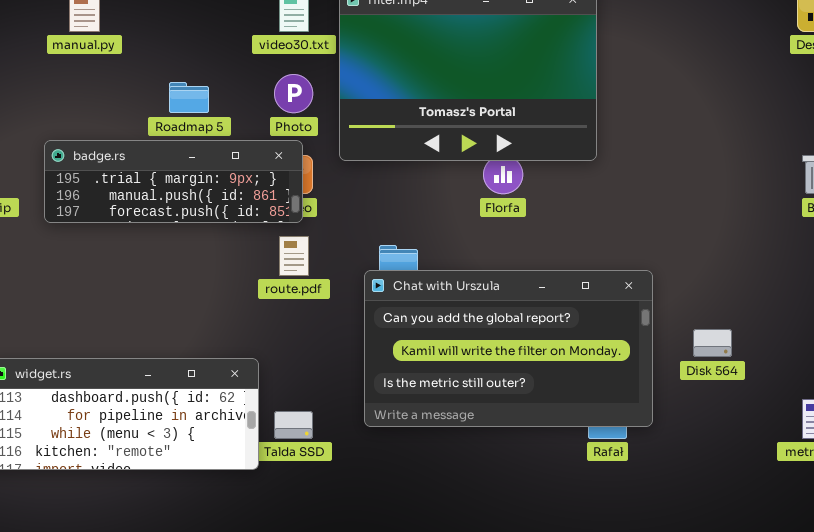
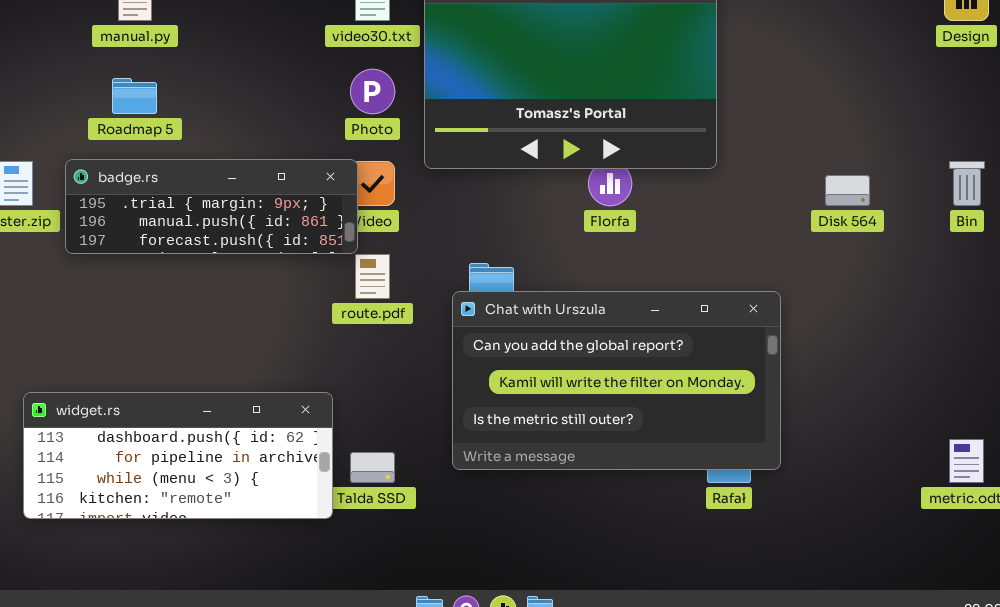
Roadmap 5: [169,82,209,113] -> [112,78,157,114], moved
badge.rs: [44,140,303,223] -> [65,159,358,254], moved
Disk 564: [693,329,732,357] -> [825,175,870,206], moved

